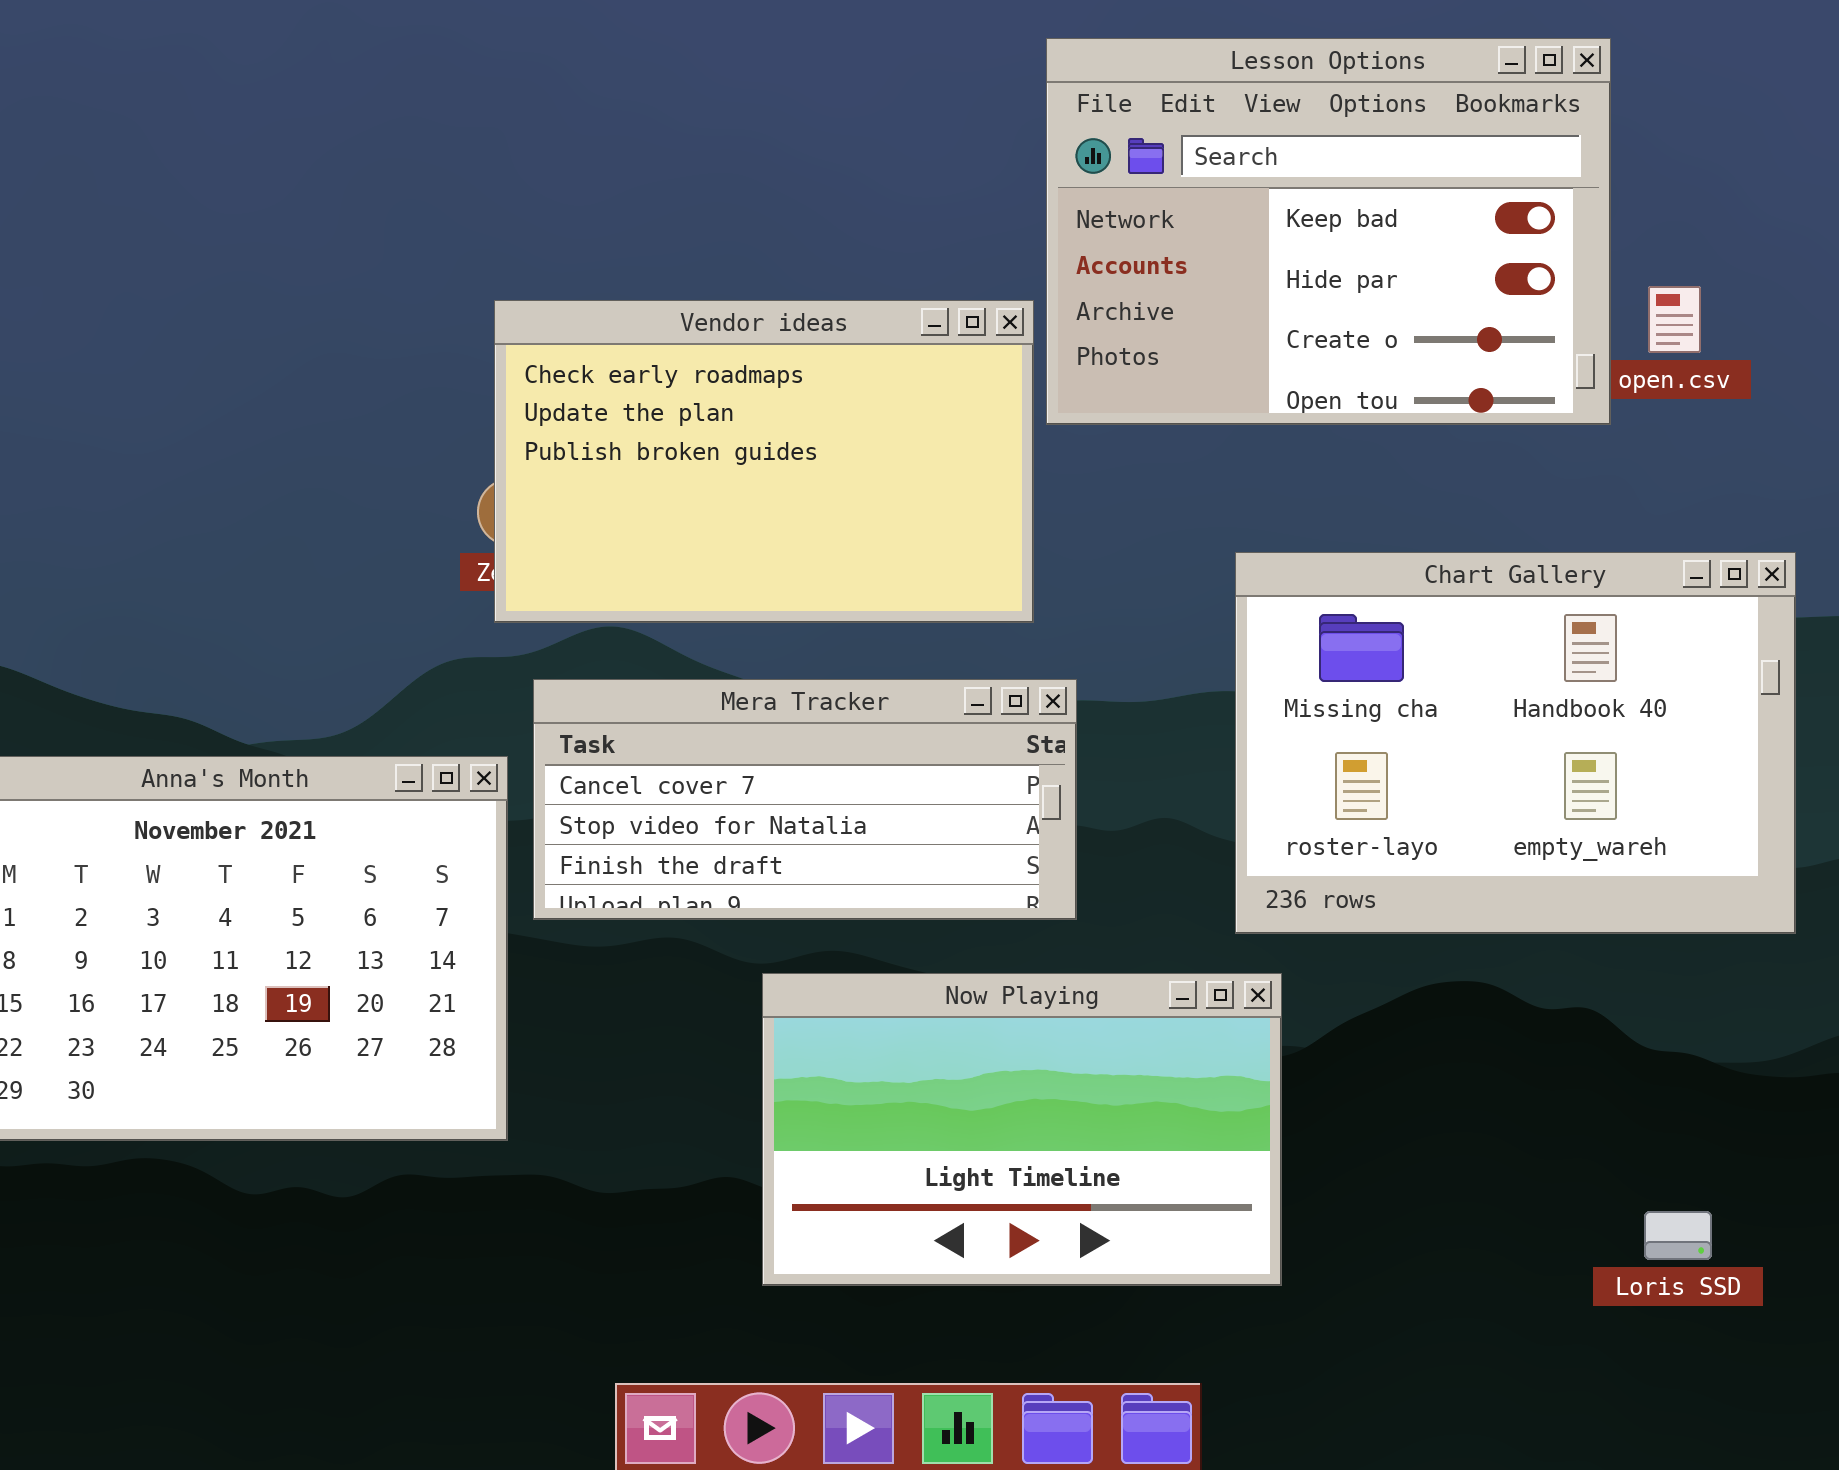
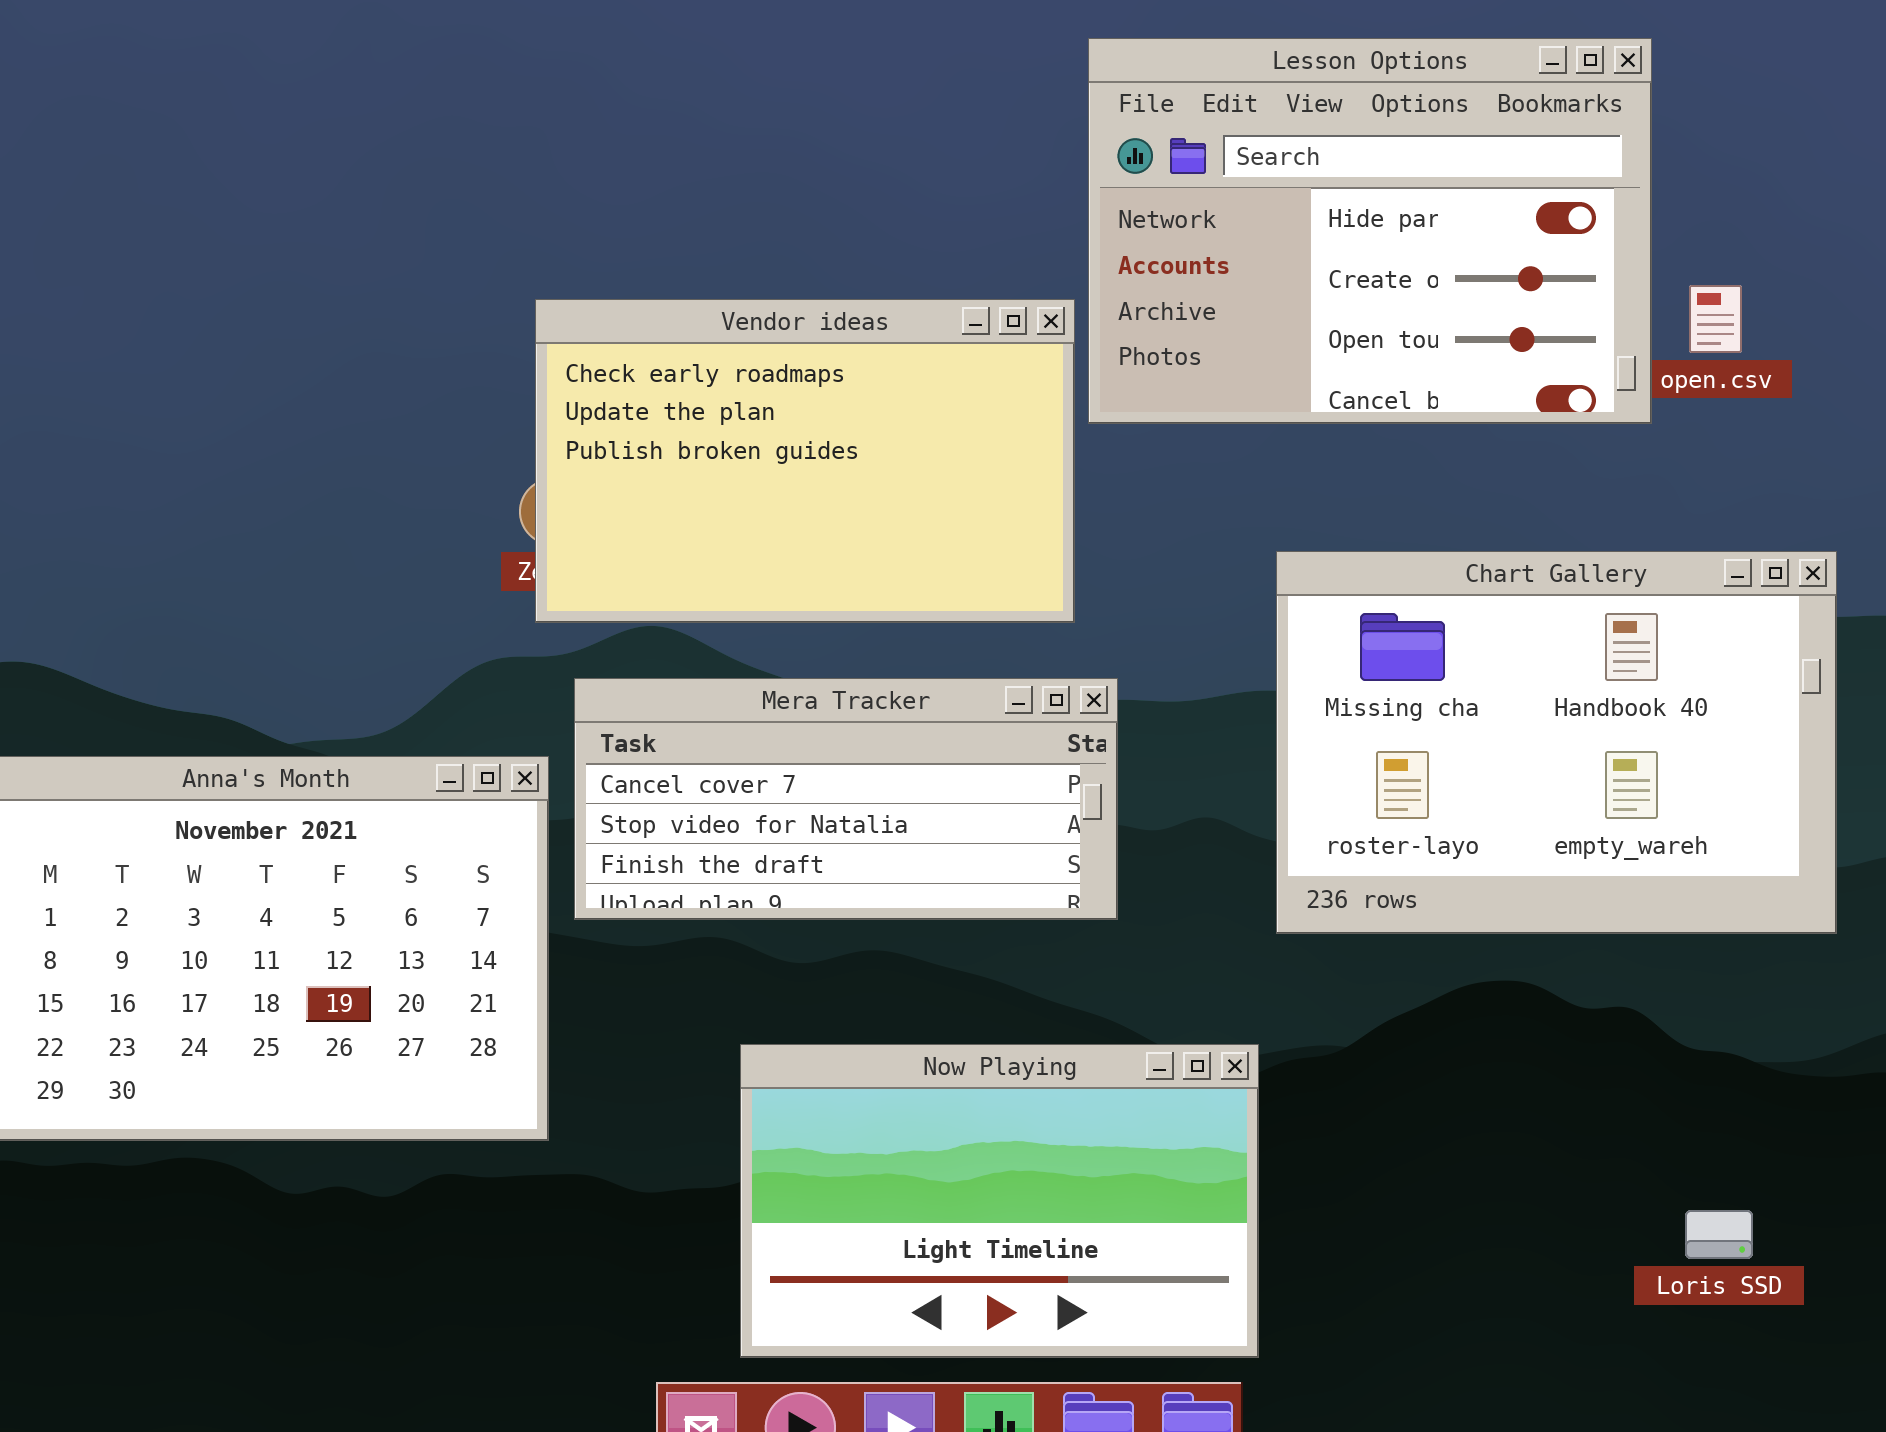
Lesson Options: [1046,38,1611,425] -> [1088,38,1652,424], scrolled down 1 row
Now Playing: [762,973,1282,1286] -> [740,1044,1259,1358], moved

